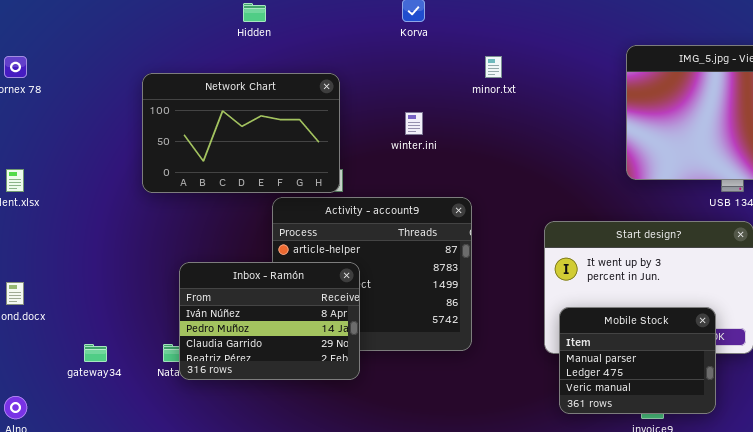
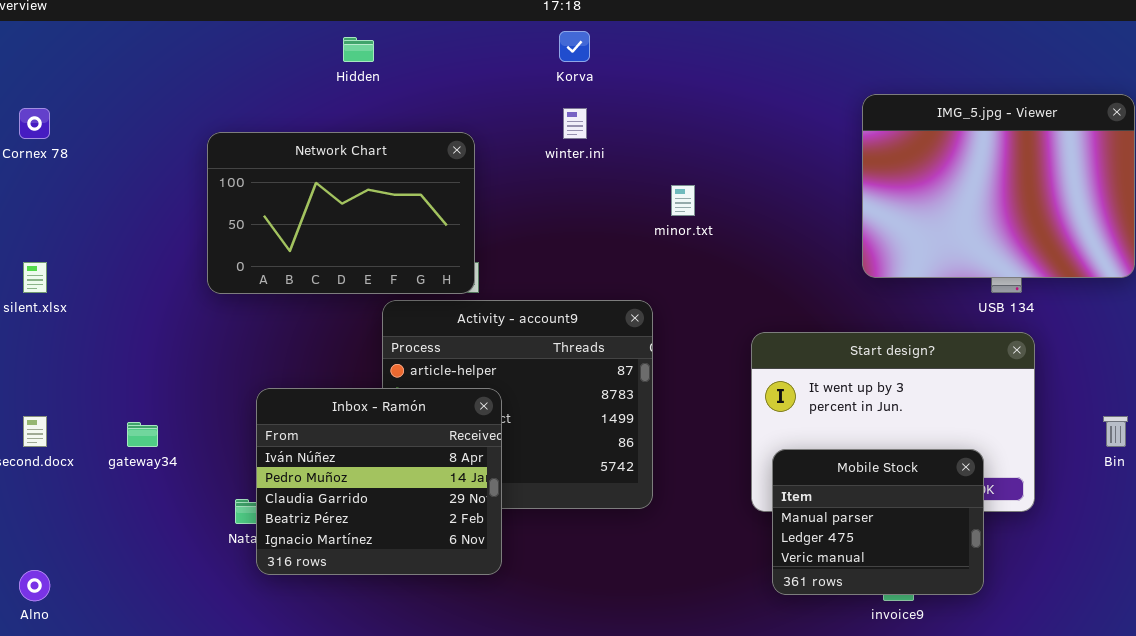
minor.txt: [485,56,502,78] -> [671,185,695,216], moved
winter.ini: [405,112,423,135] -> [563,108,587,139], moved
Inbox - Ramón: [179,262,360,380] -> [256,388,502,575], resized
gateway34: [84,344,107,362] -> [127,422,158,447], moved

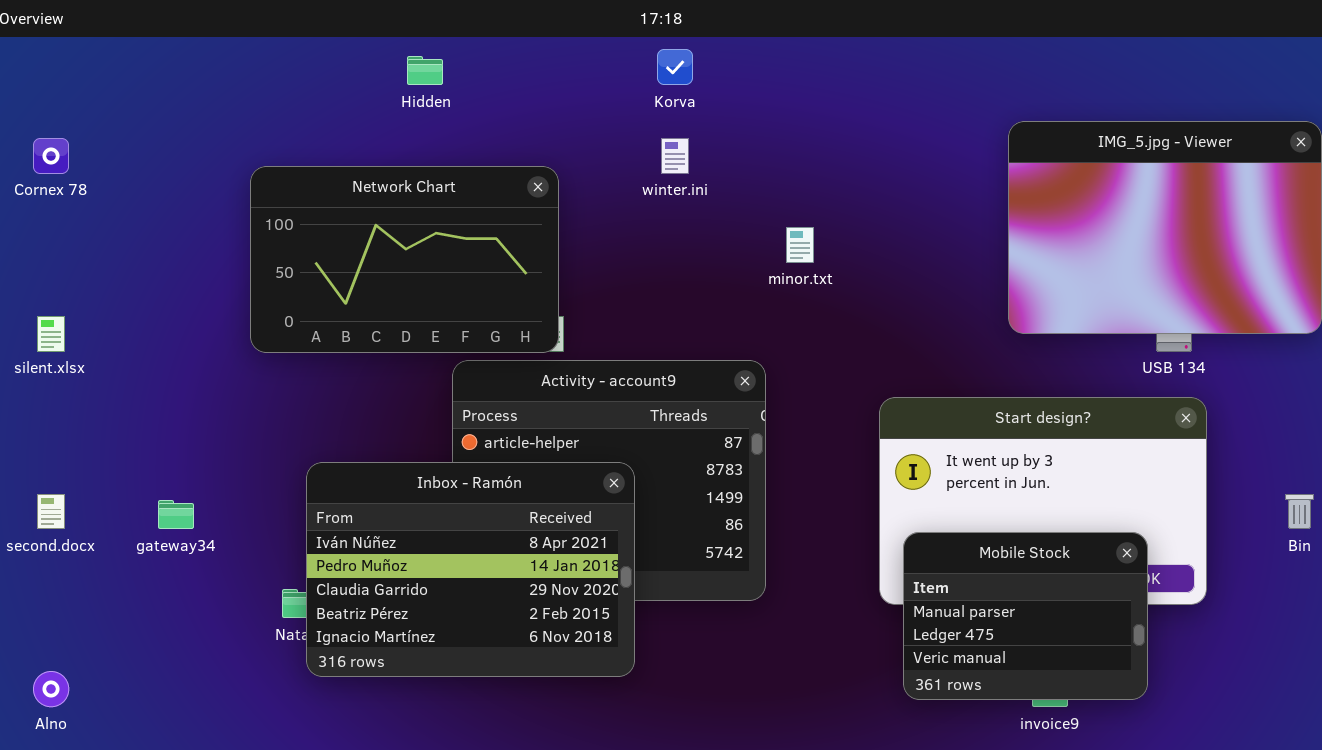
Inbox - Ramón: [256,388,502,575] -> [306,462,635,677], resized

